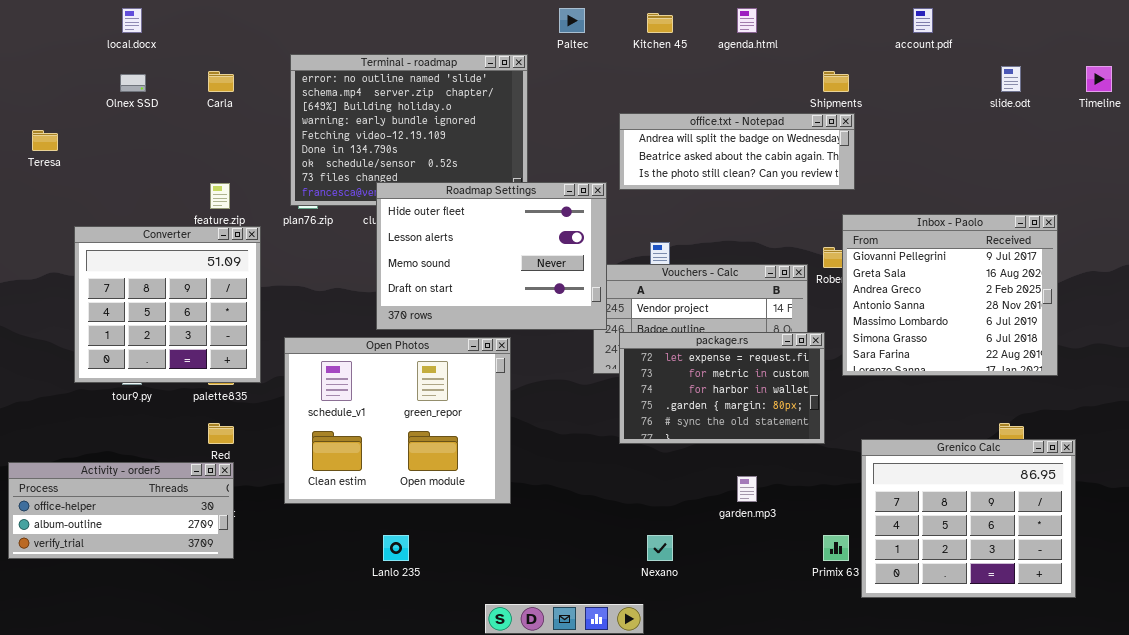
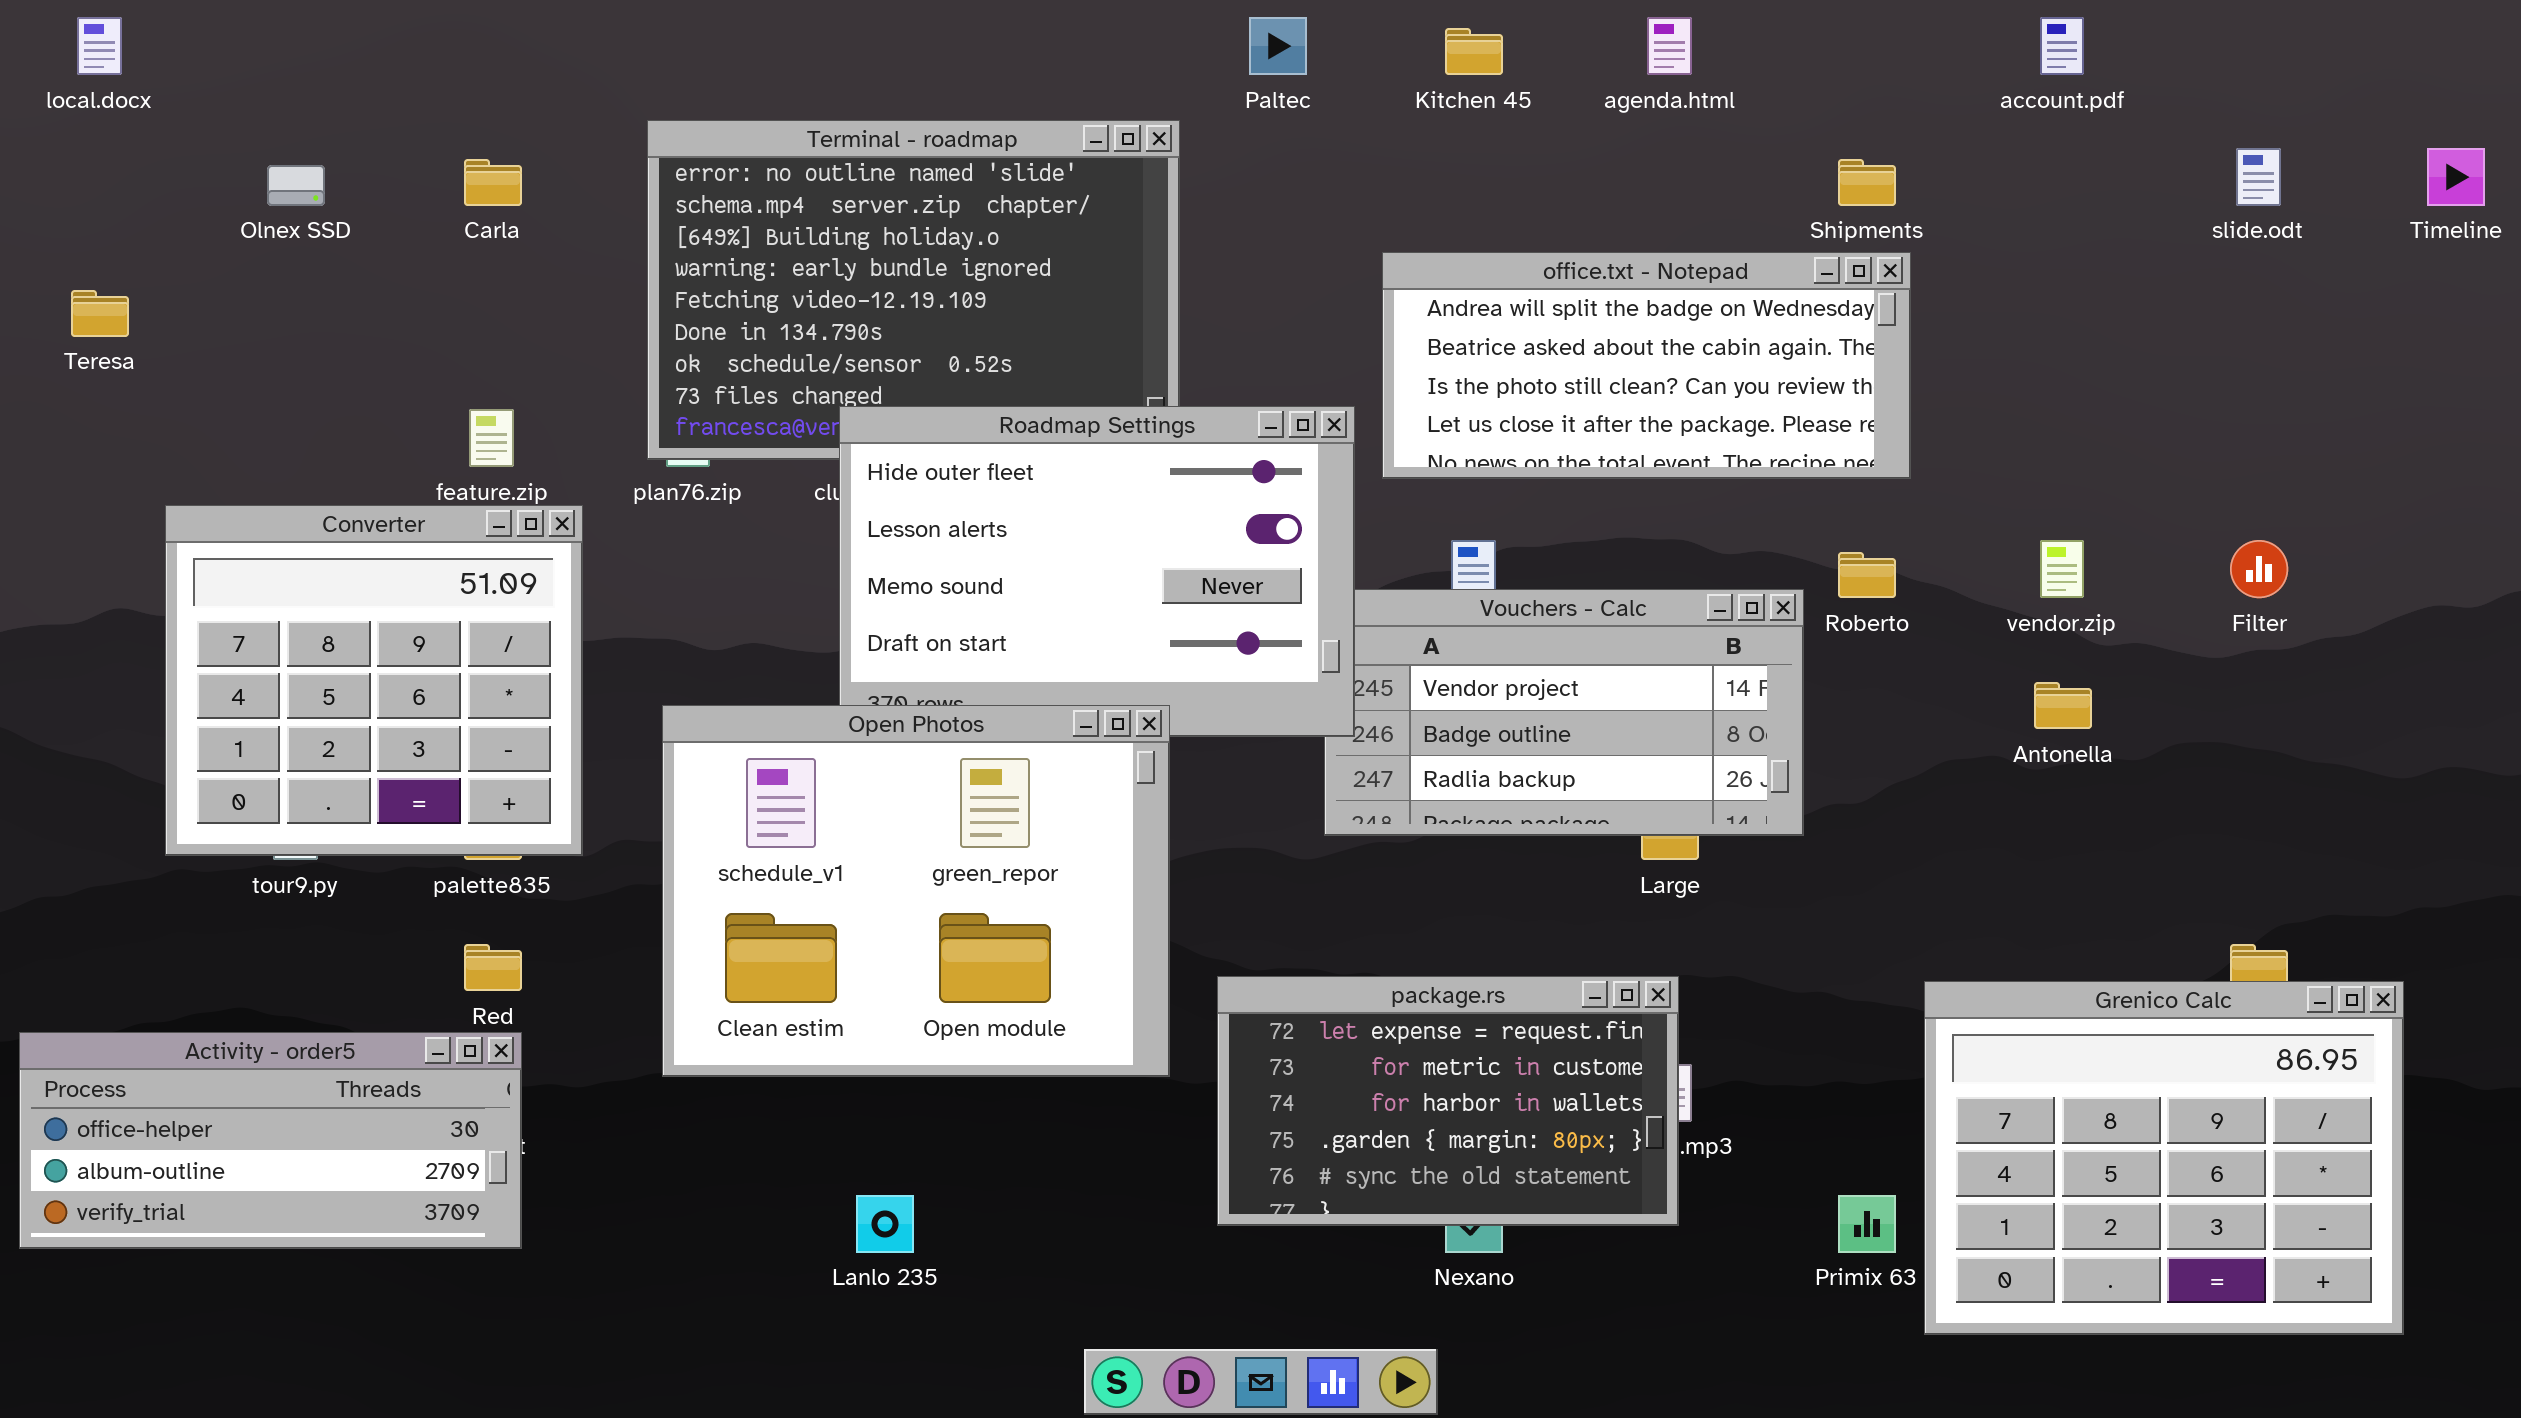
local.docx: [122,8,142,33] -> [77,17,122,75], moved
office.txt - Notepad: [619,113,855,190] -> [1382,252,1911,479], resized
Inbox - Paolo: [842,214,1058,376] -> none, closed
package.rs: [619,332,825,444] -> [1217,976,1679,1226], moved
Open Photos: [284,337,511,504] -> [662,705,1170,1077], moved

